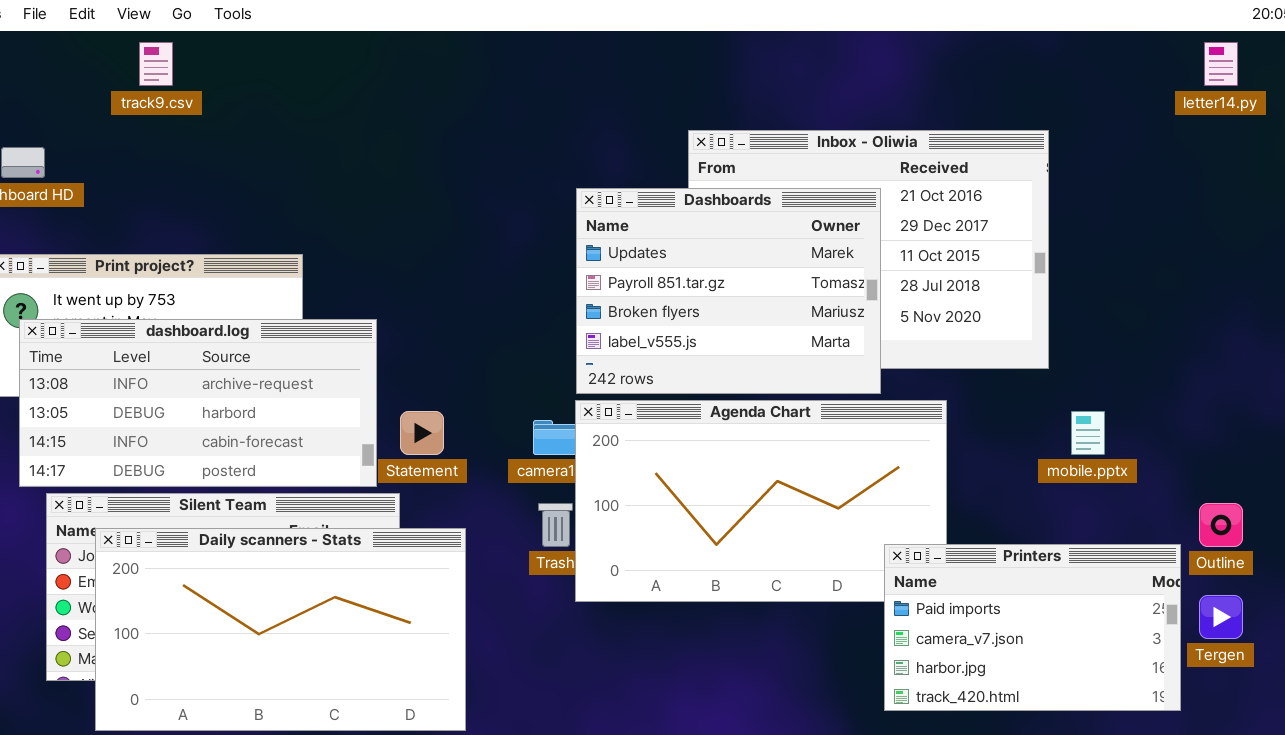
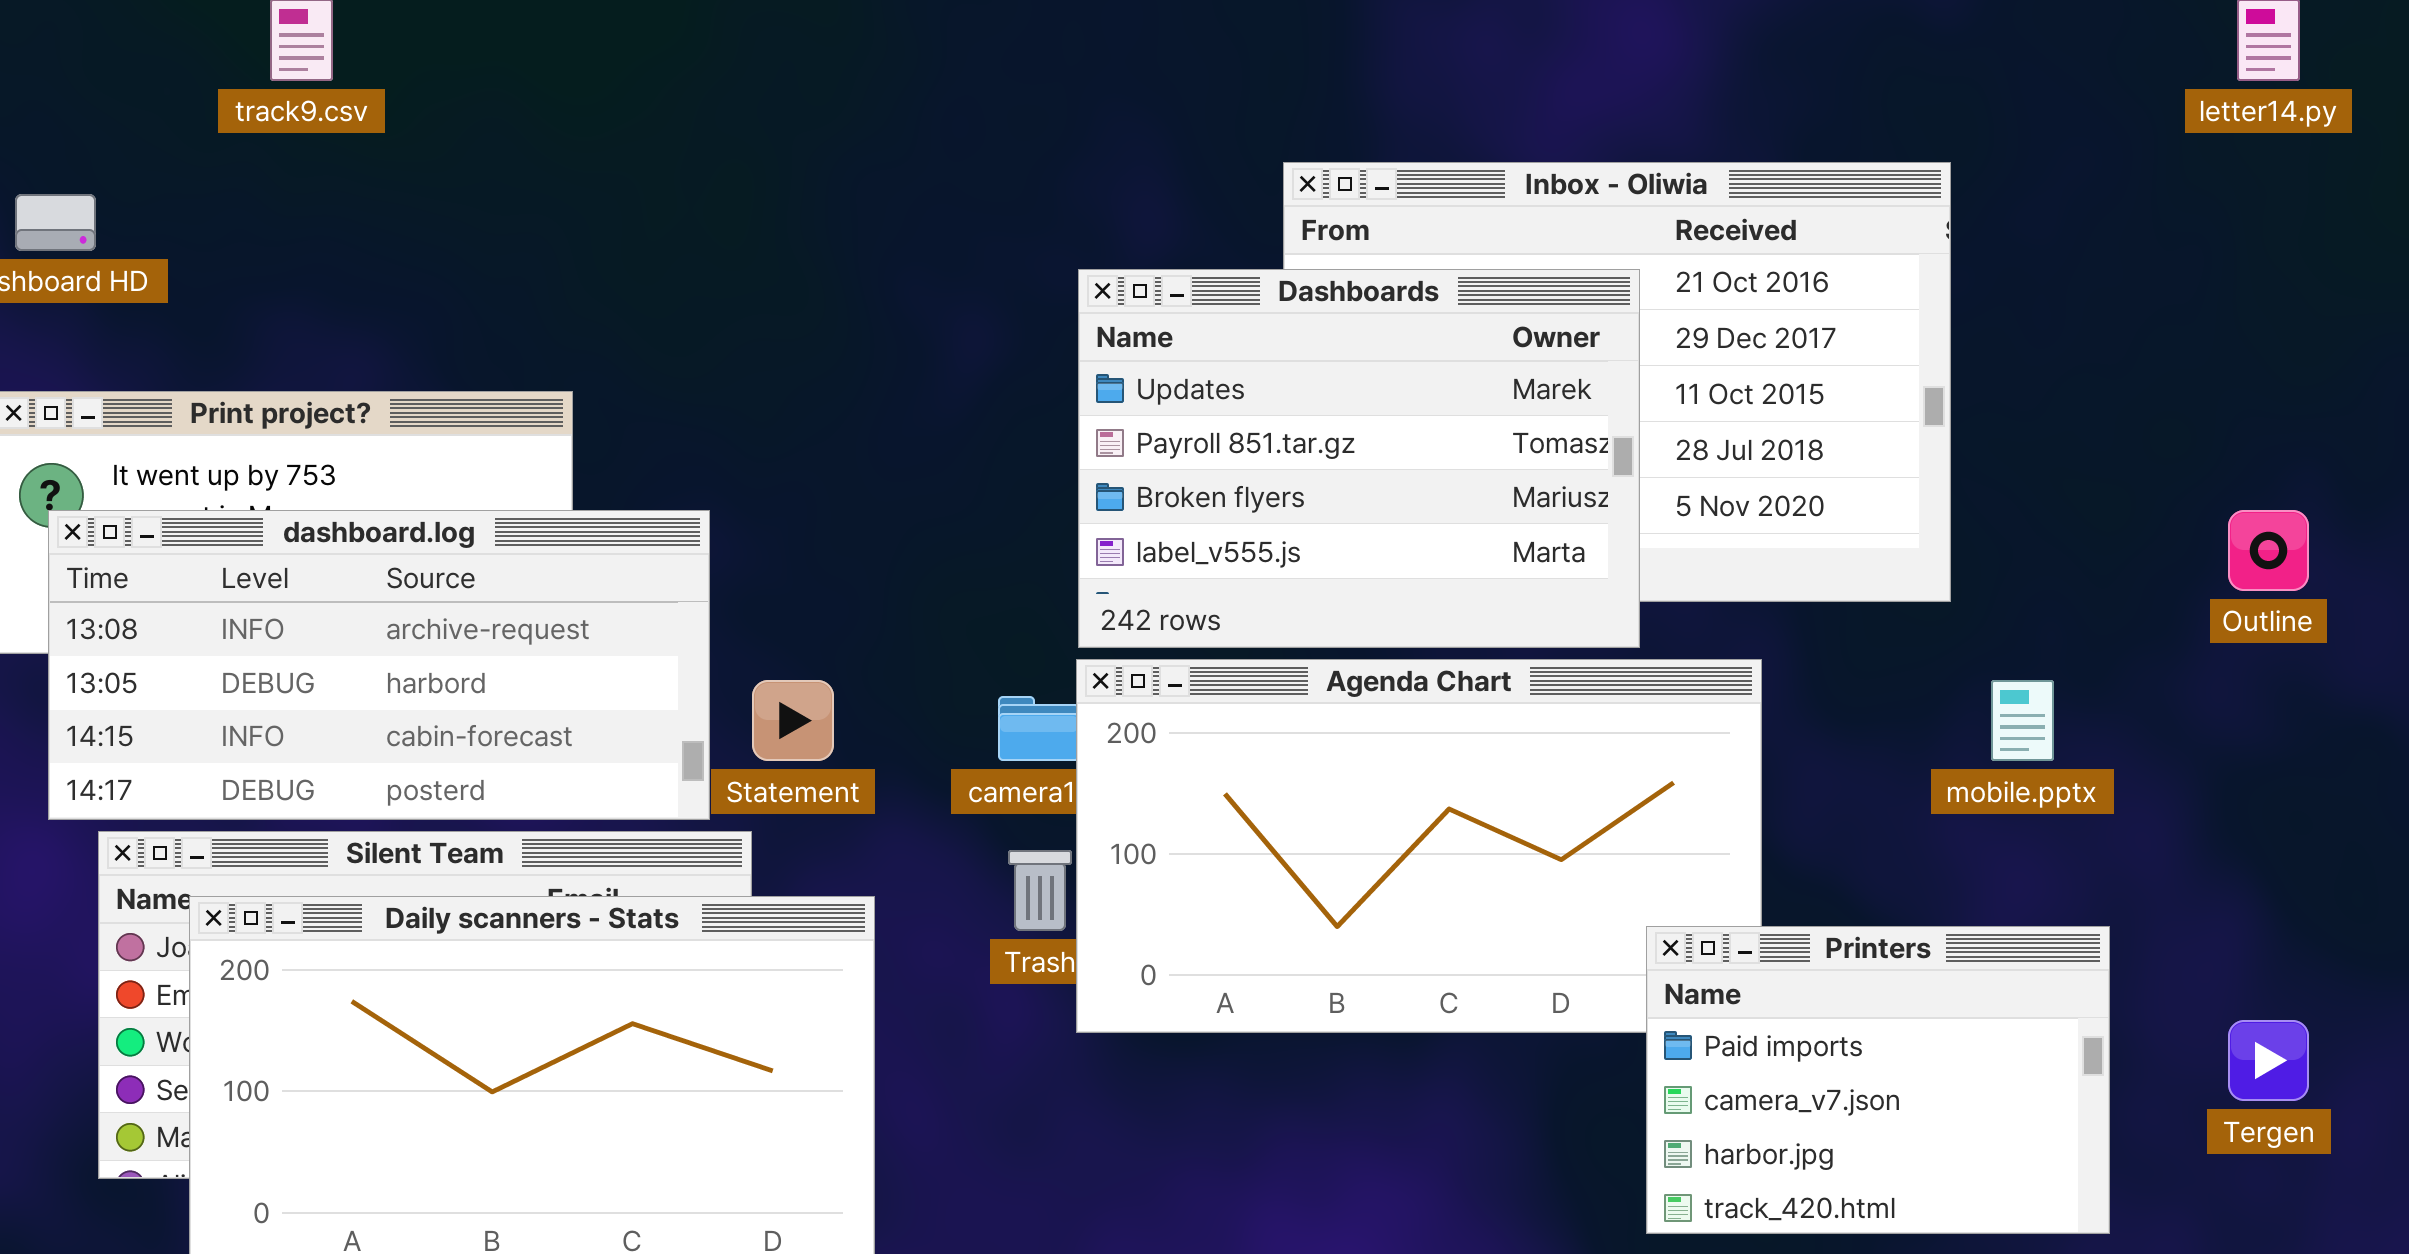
Outline: [1199,503,1243,547] -> [2228,510,2309,591], moved
Printers: [884,544,1181,711] -> [1646,926,2110,1234], resized

